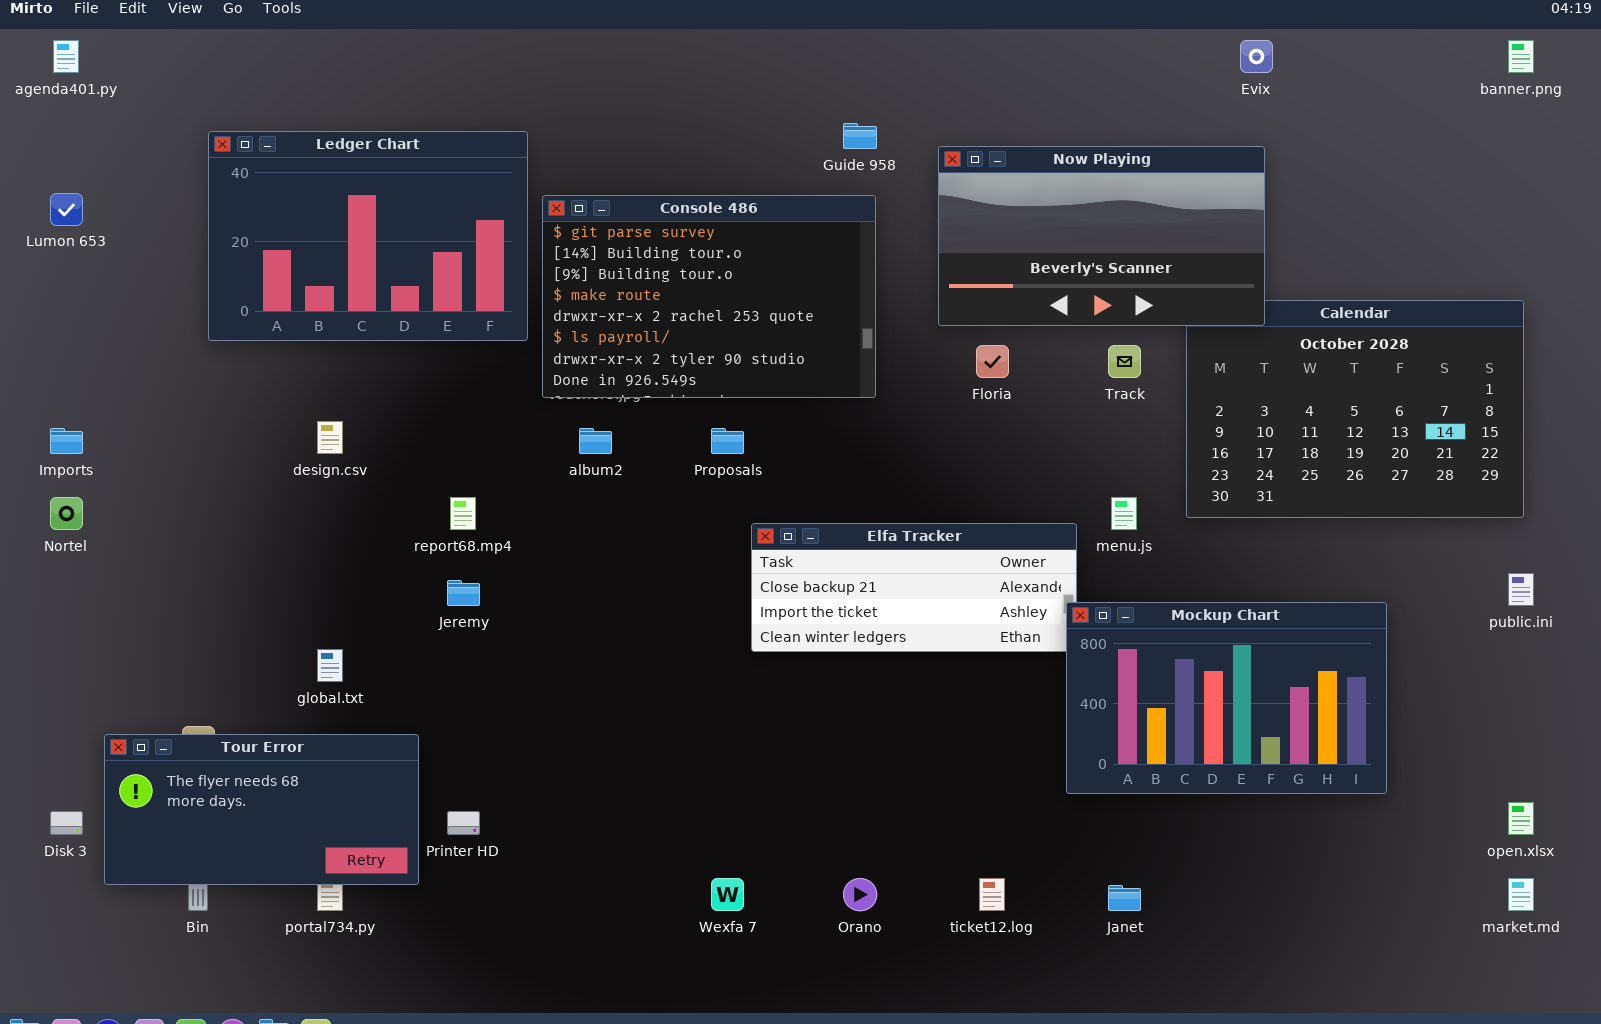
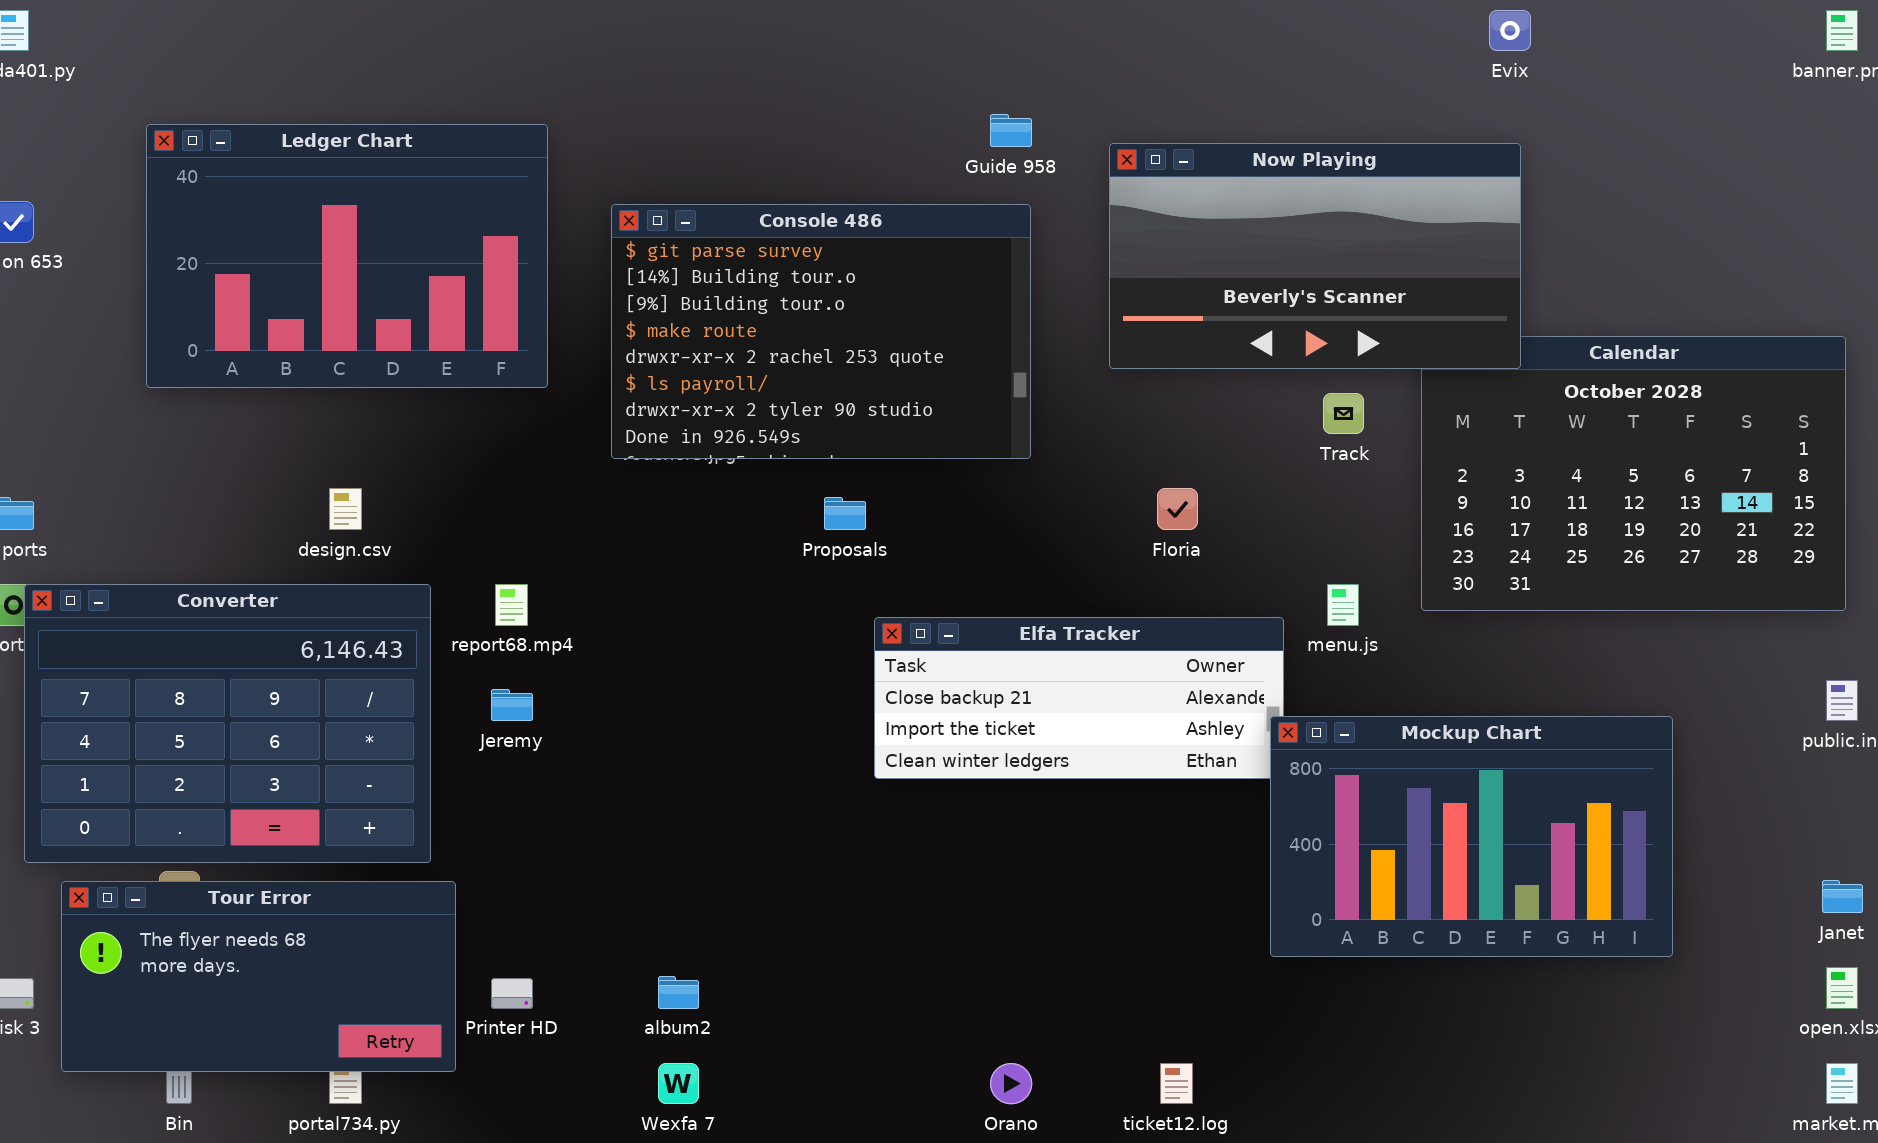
Ledger Chart: [208,131,528,341] -> [146,124,548,388], moved
Floria: [976,345,1009,378] -> [1157,488,1198,530], moved
album2: [579,428,612,454] -> [658,976,699,1009], moved
Converter: none -> [24,584,431,863], opened
Wexfa 7: [711,878,744,911] -> [658,1063,699,1104], moved
Janet: [1108,885,1141,911] -> [1822,880,1863,913], moved

